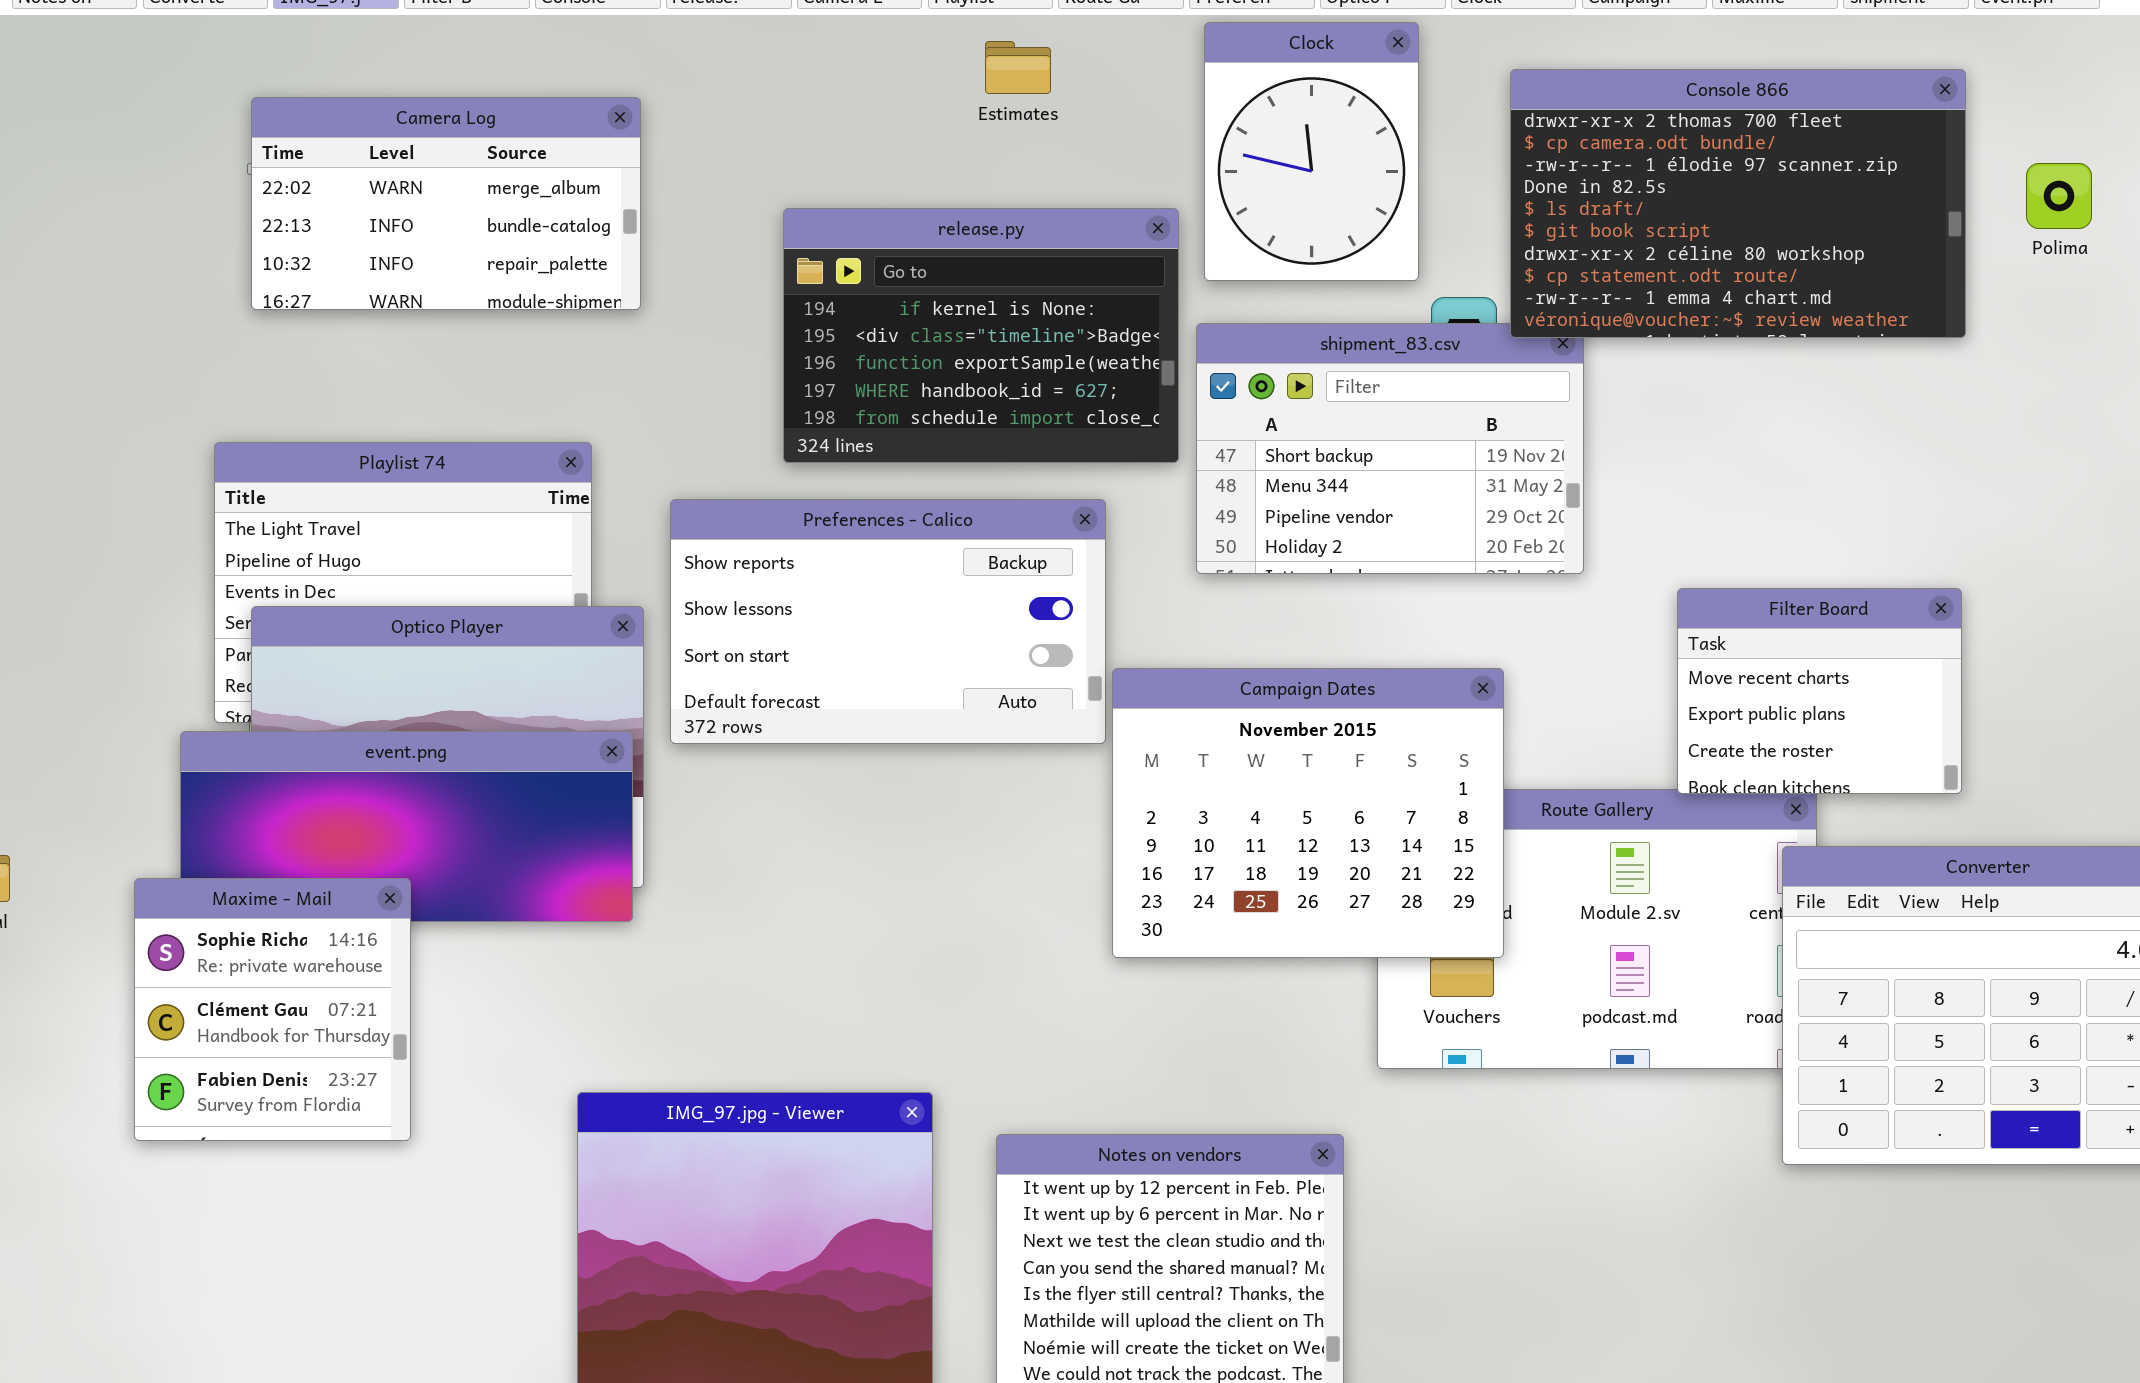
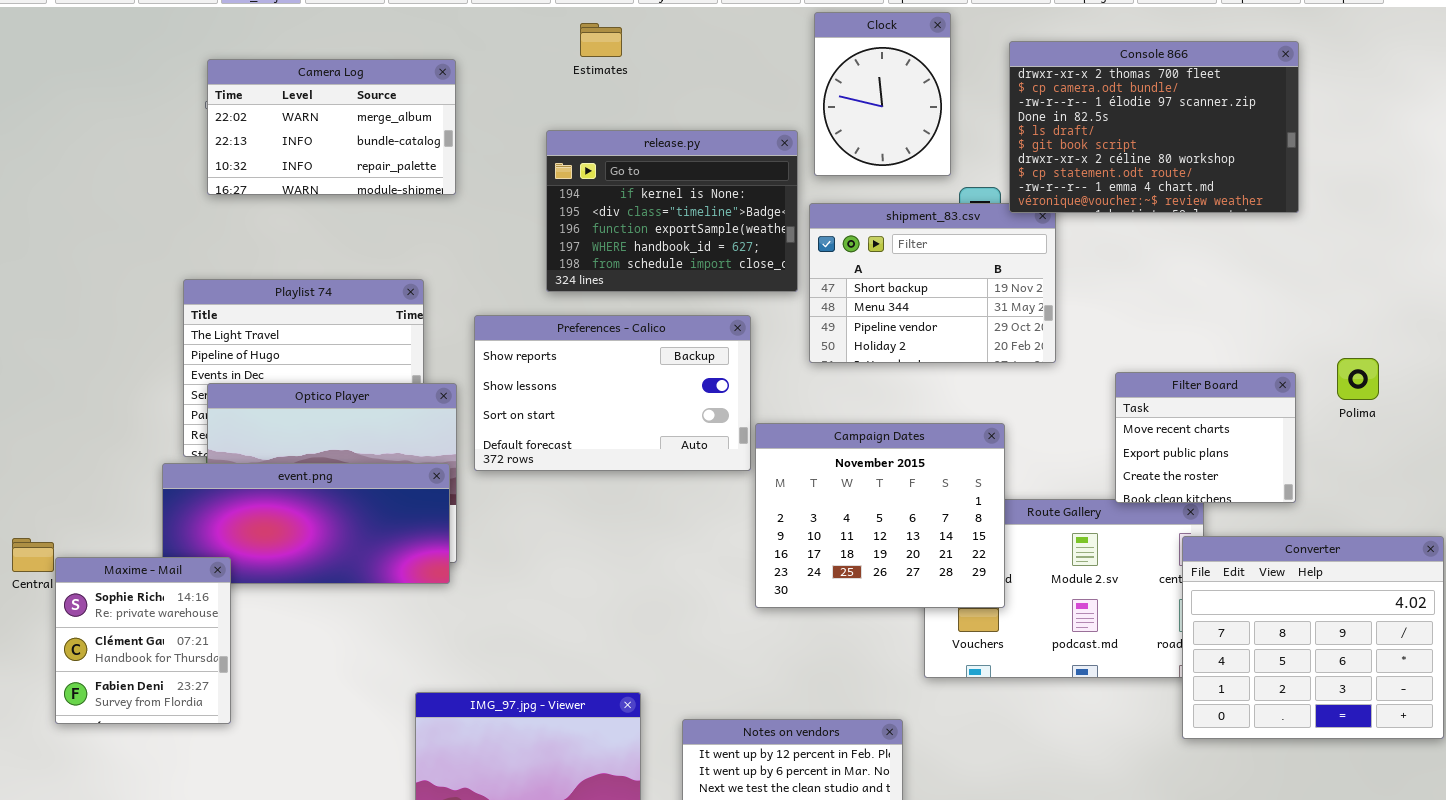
Estimates: [985,41,1051,94] -> [580,23,622,57], moved
Polima: [2026,163,2092,229] -> [1337,358,1379,400], moved
Maxime - Mail: [134,878,411,1141] -> [55,557,231,724], moved

